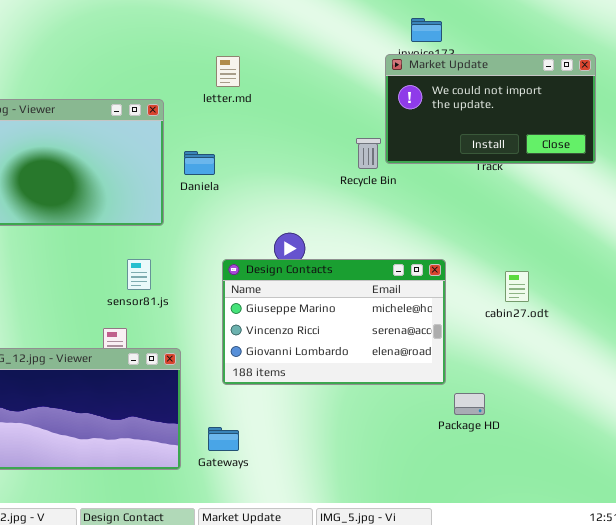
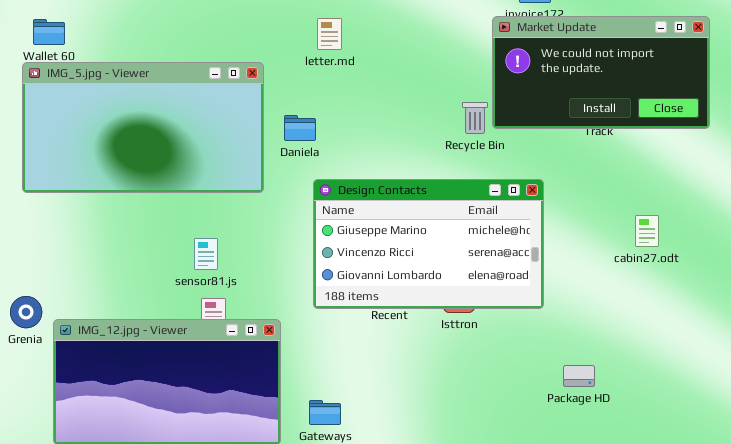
Design Contacts: [222,259,446,385] -> [313,179,544,309], moved
sensor81.js: [127,259,151,290] -> [194,238,218,270], moved
cabin27.odt: [505,271,529,302] -> [635,215,659,247], moved

